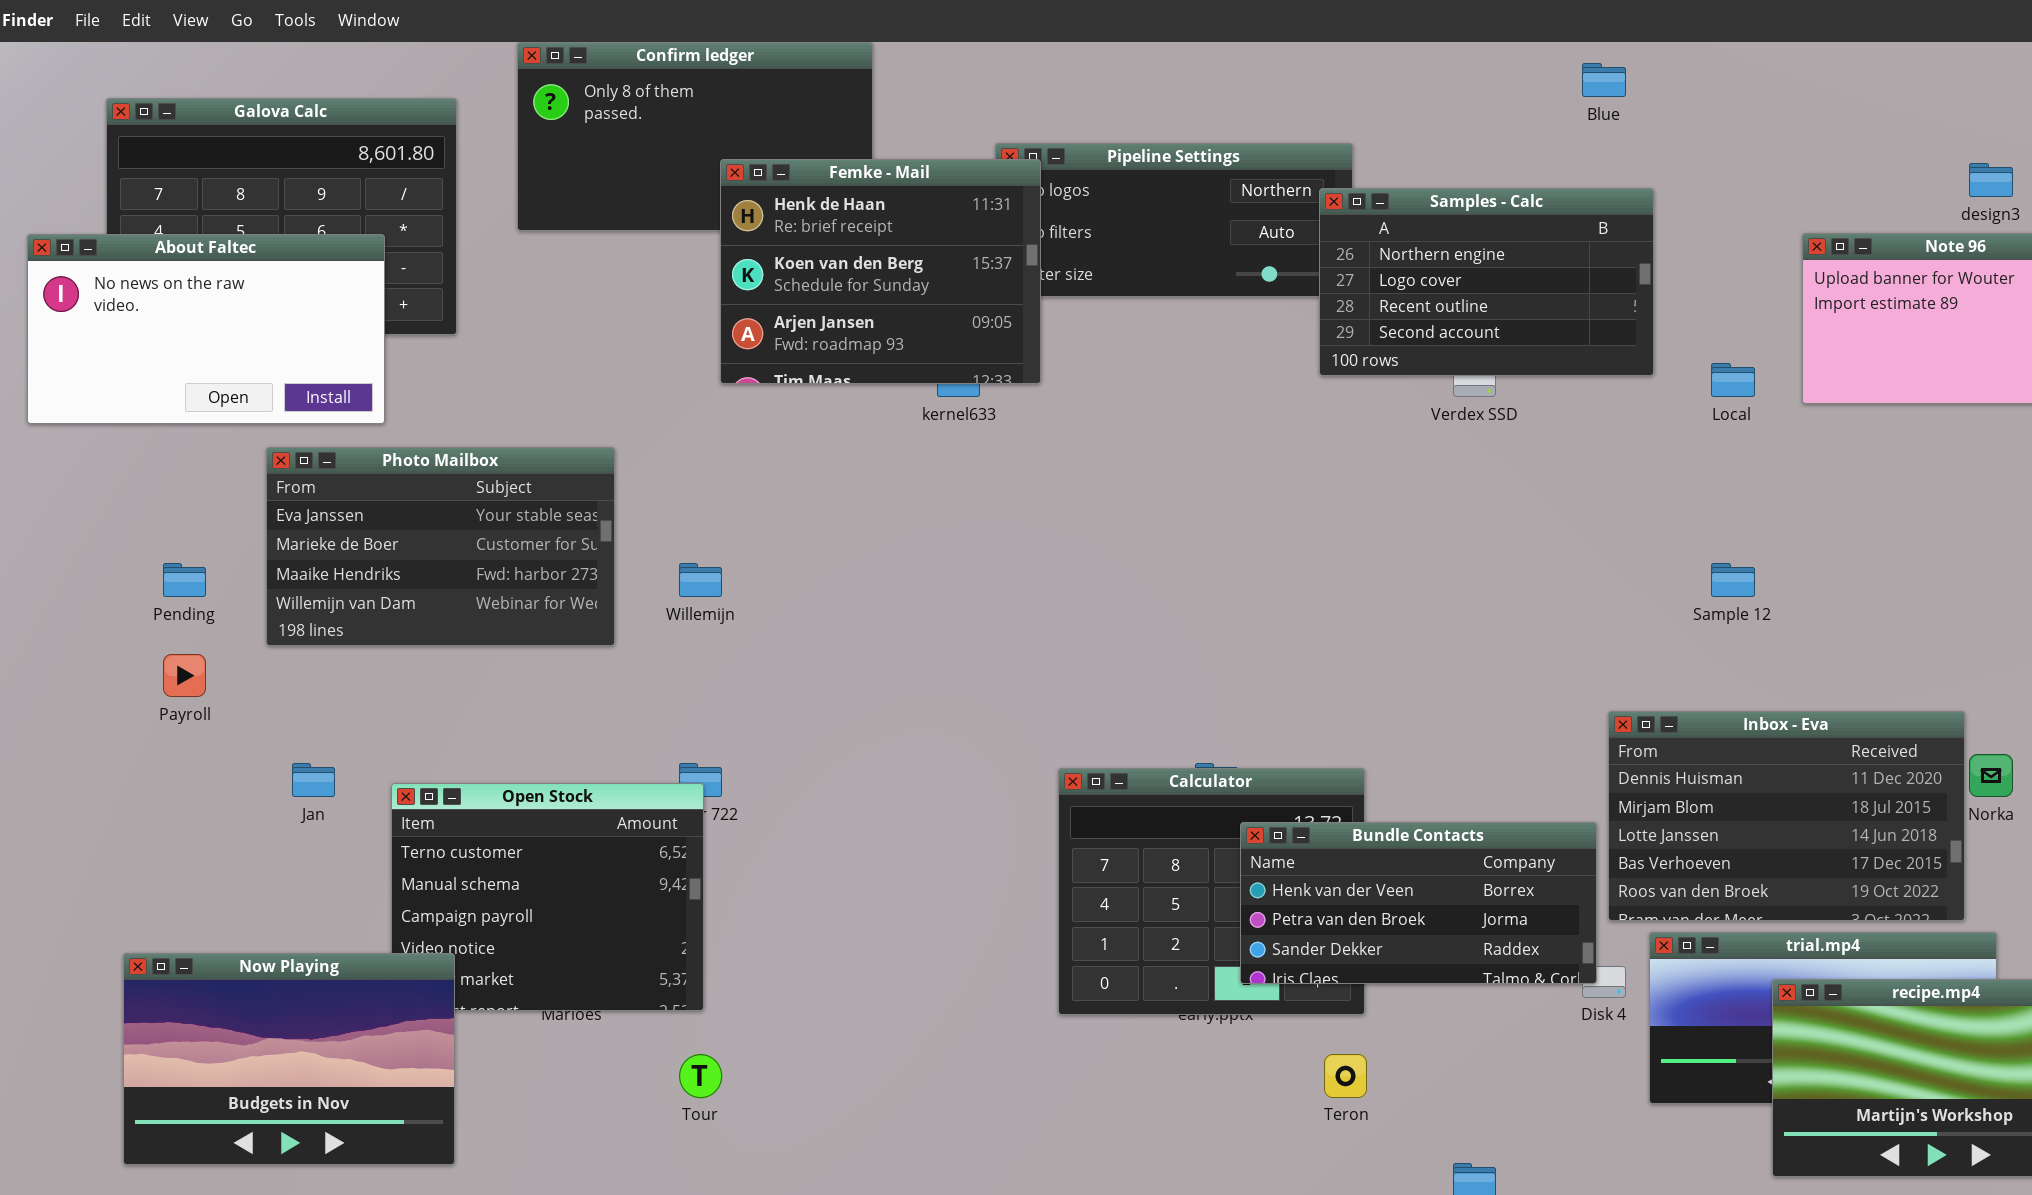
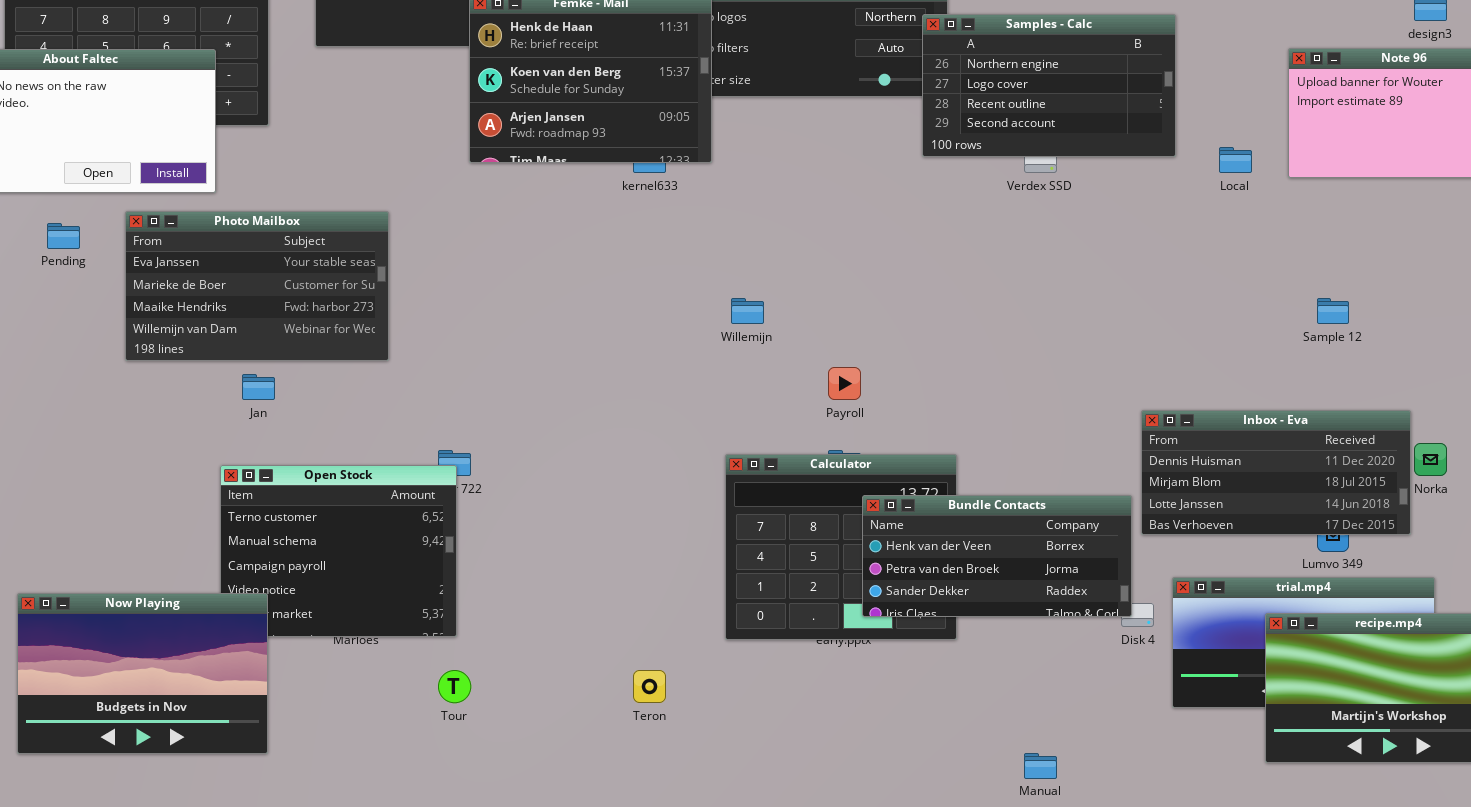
Pending: [163,563,206,597] -> [47,223,80,249], moved
Willemijn: [679,563,722,597] -> [731,298,764,324], moved
Sample 12: [1711,563,1755,597] -> [1317,298,1349,324], moved
Payroll: [163,654,206,697] -> [828,367,861,400], moved
Inbox - Eva: [1608,711,1965,921] -> [1141,410,1411,535], resized
Jan: [292,763,335,797] -> [242,374,275,400], moved
Teron: [1324,1054,1367,1098] -> [633,670,666,703], moved

